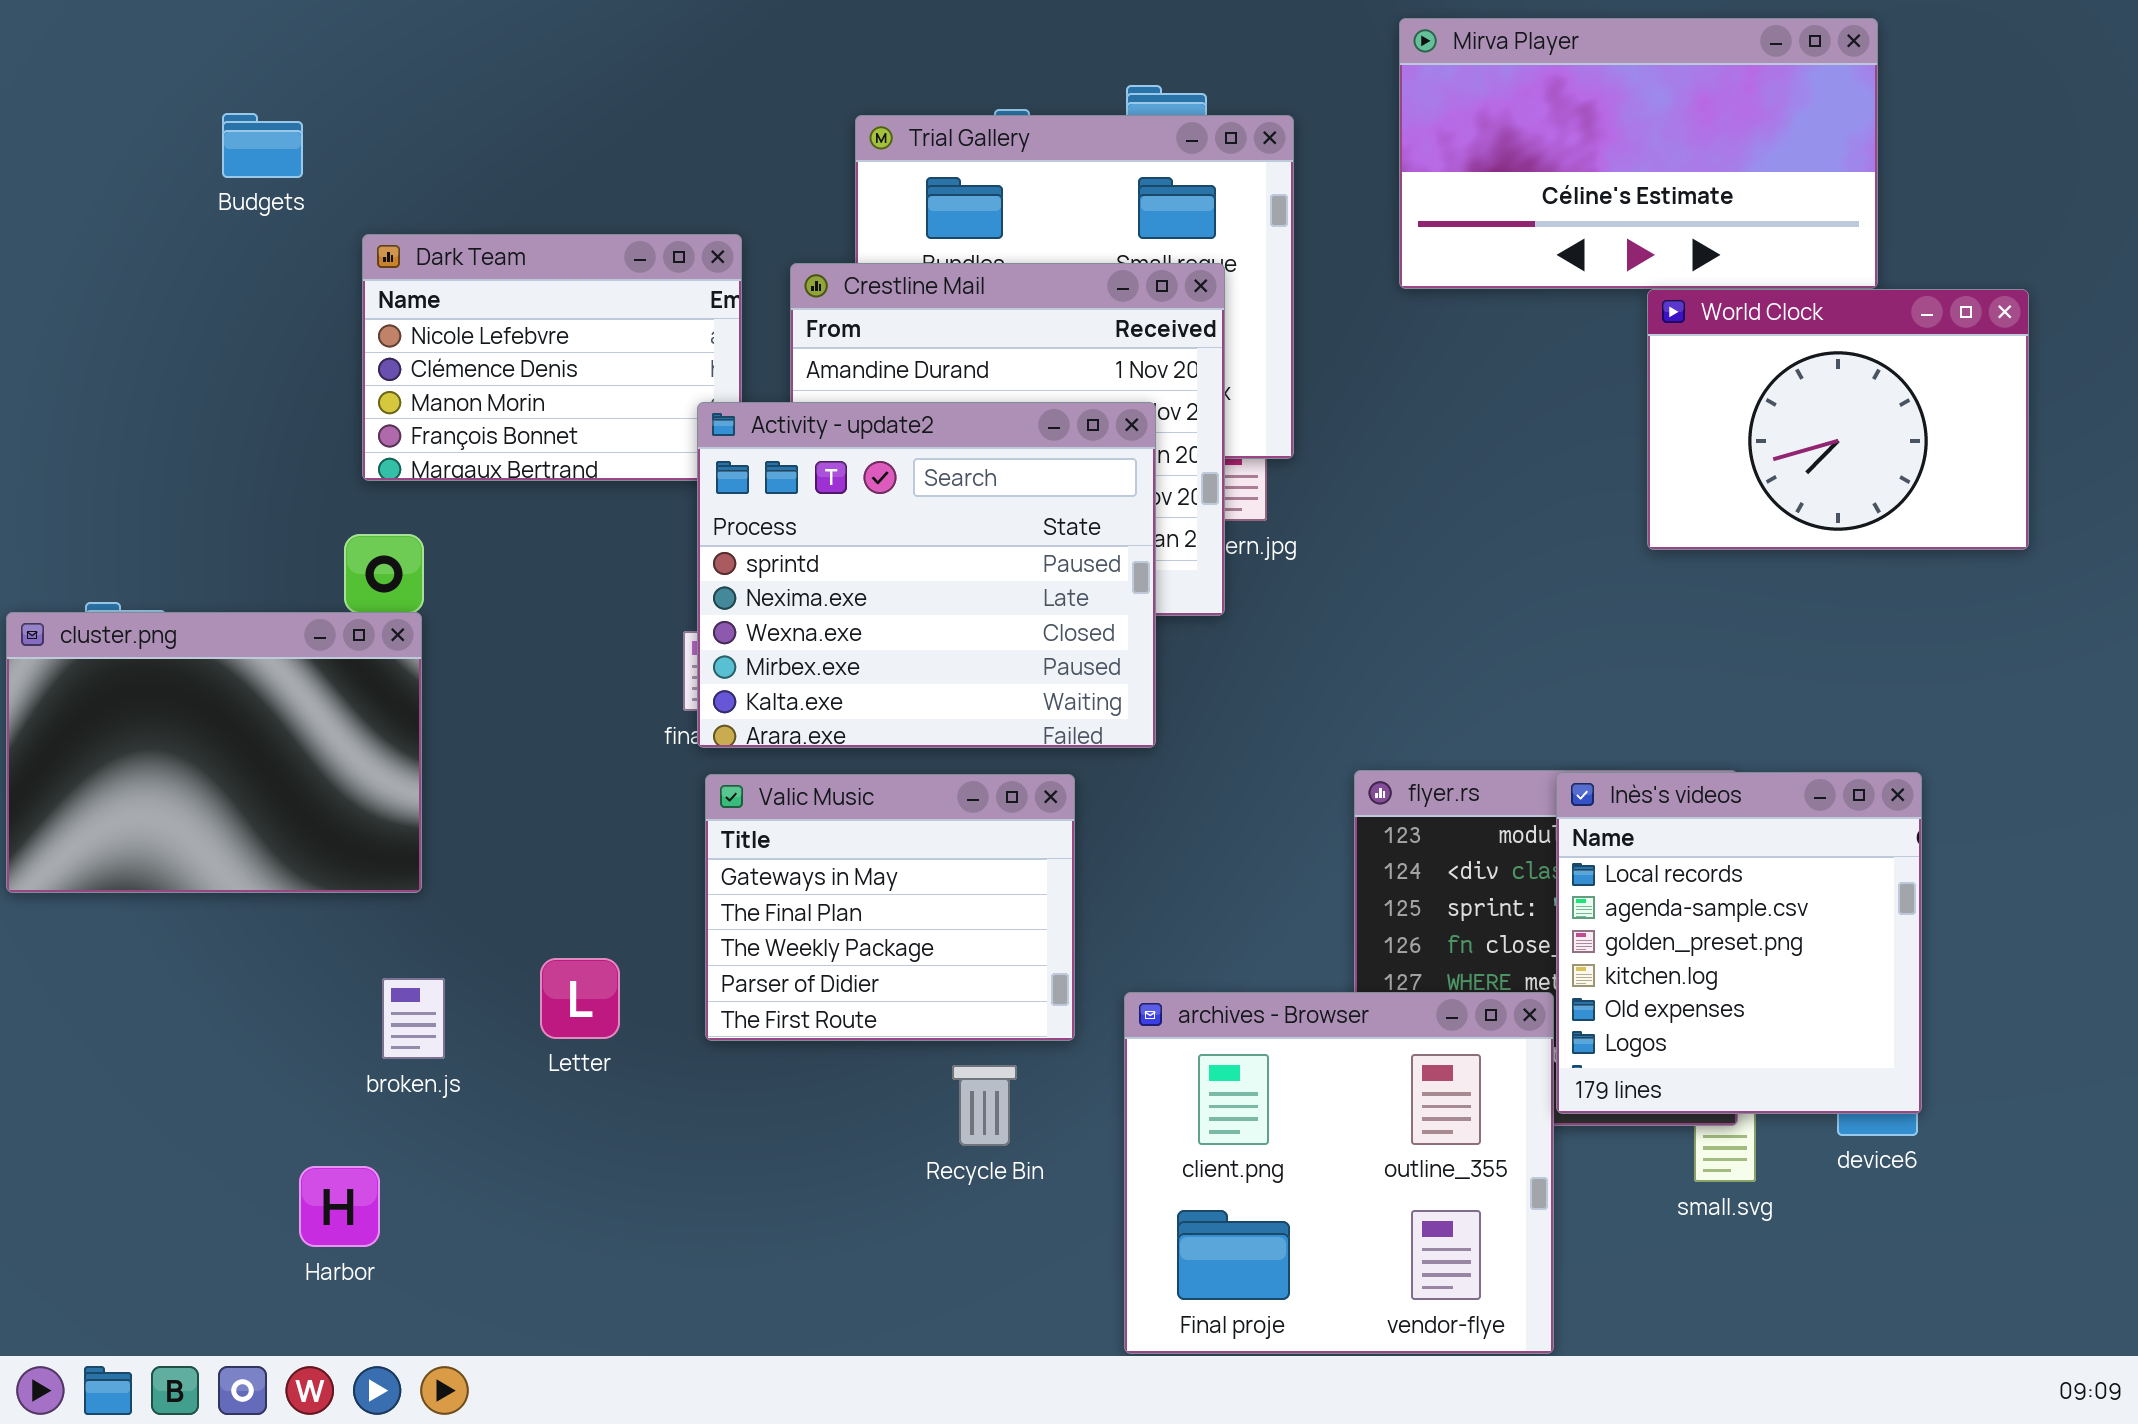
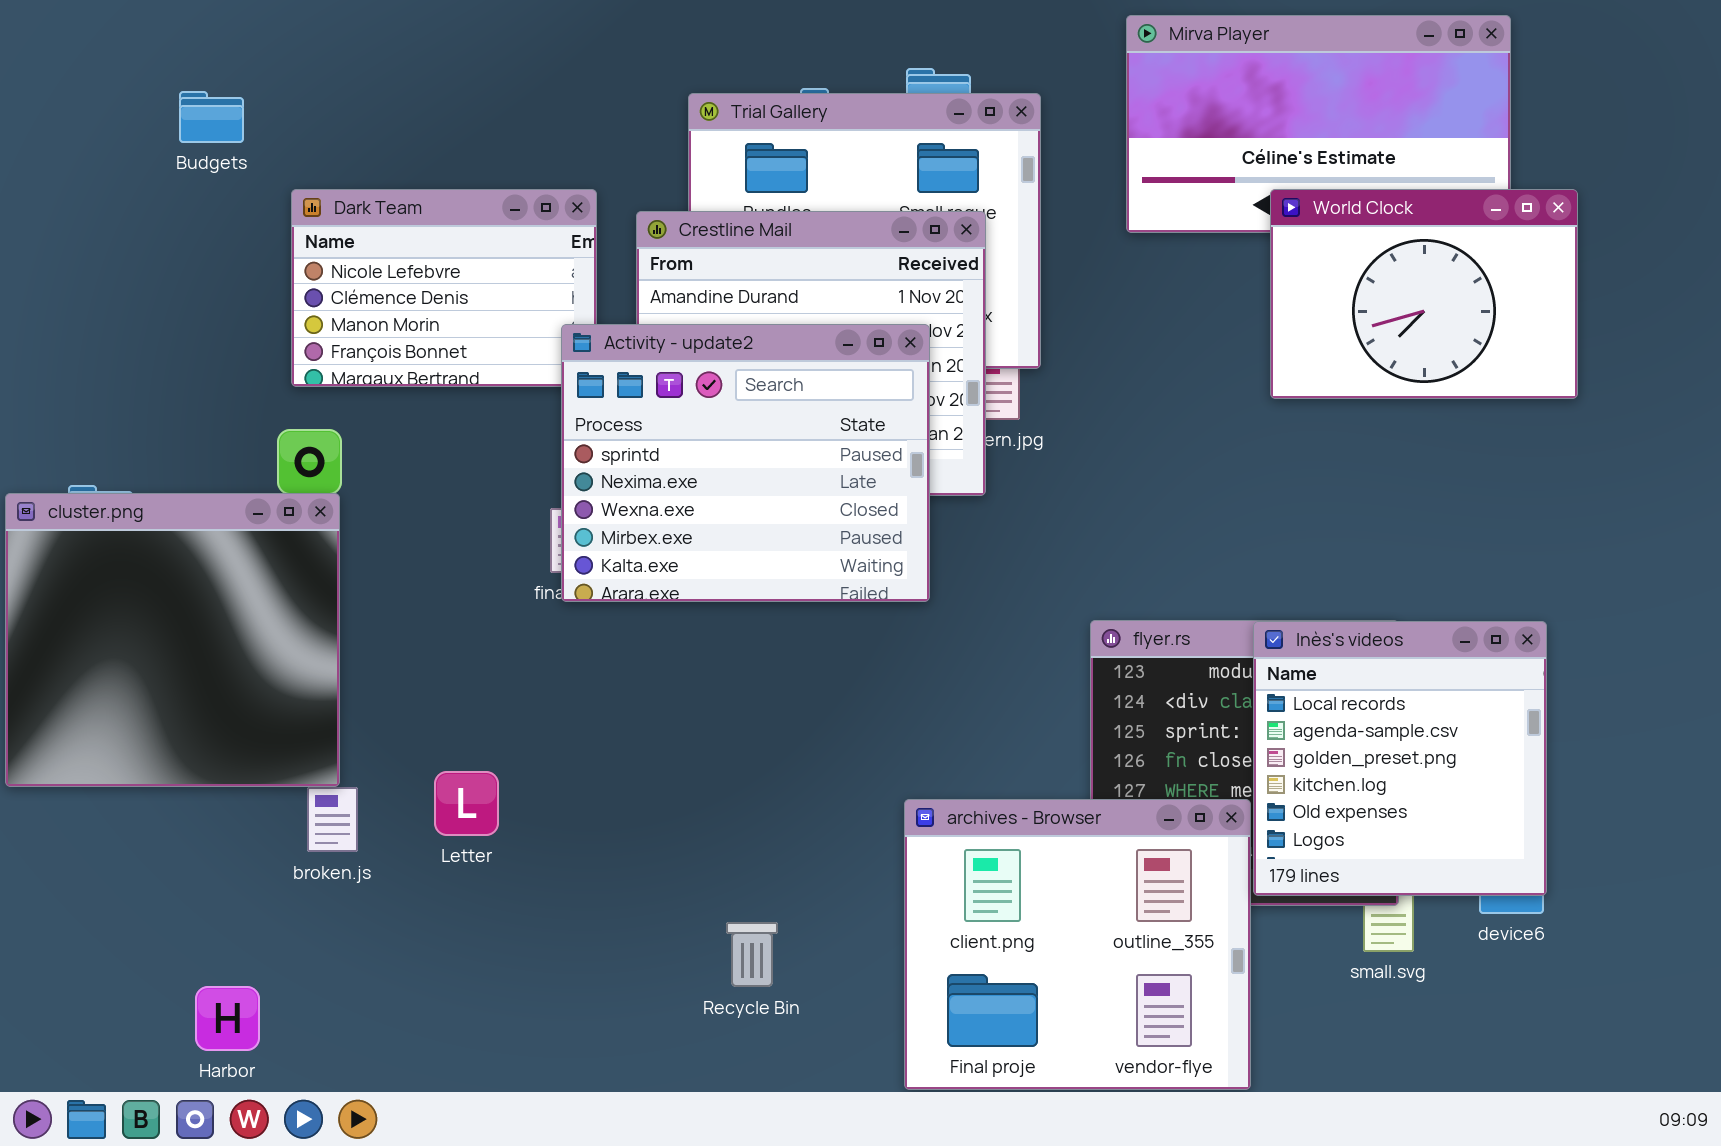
World Clock: [1647,289,2029,550] -> [1270,189,1578,399], moved
cluster.png: [6,612,422,893] -> [5,493,340,787], resized
Valic Music: [705,774,1075,1041] -> none, closed
Recycle Bin: [952,1065,1017,1146] -> [726,922,778,987], moved
Harbor: [299,1166,380,1247] -> [195,986,260,1051], moved

